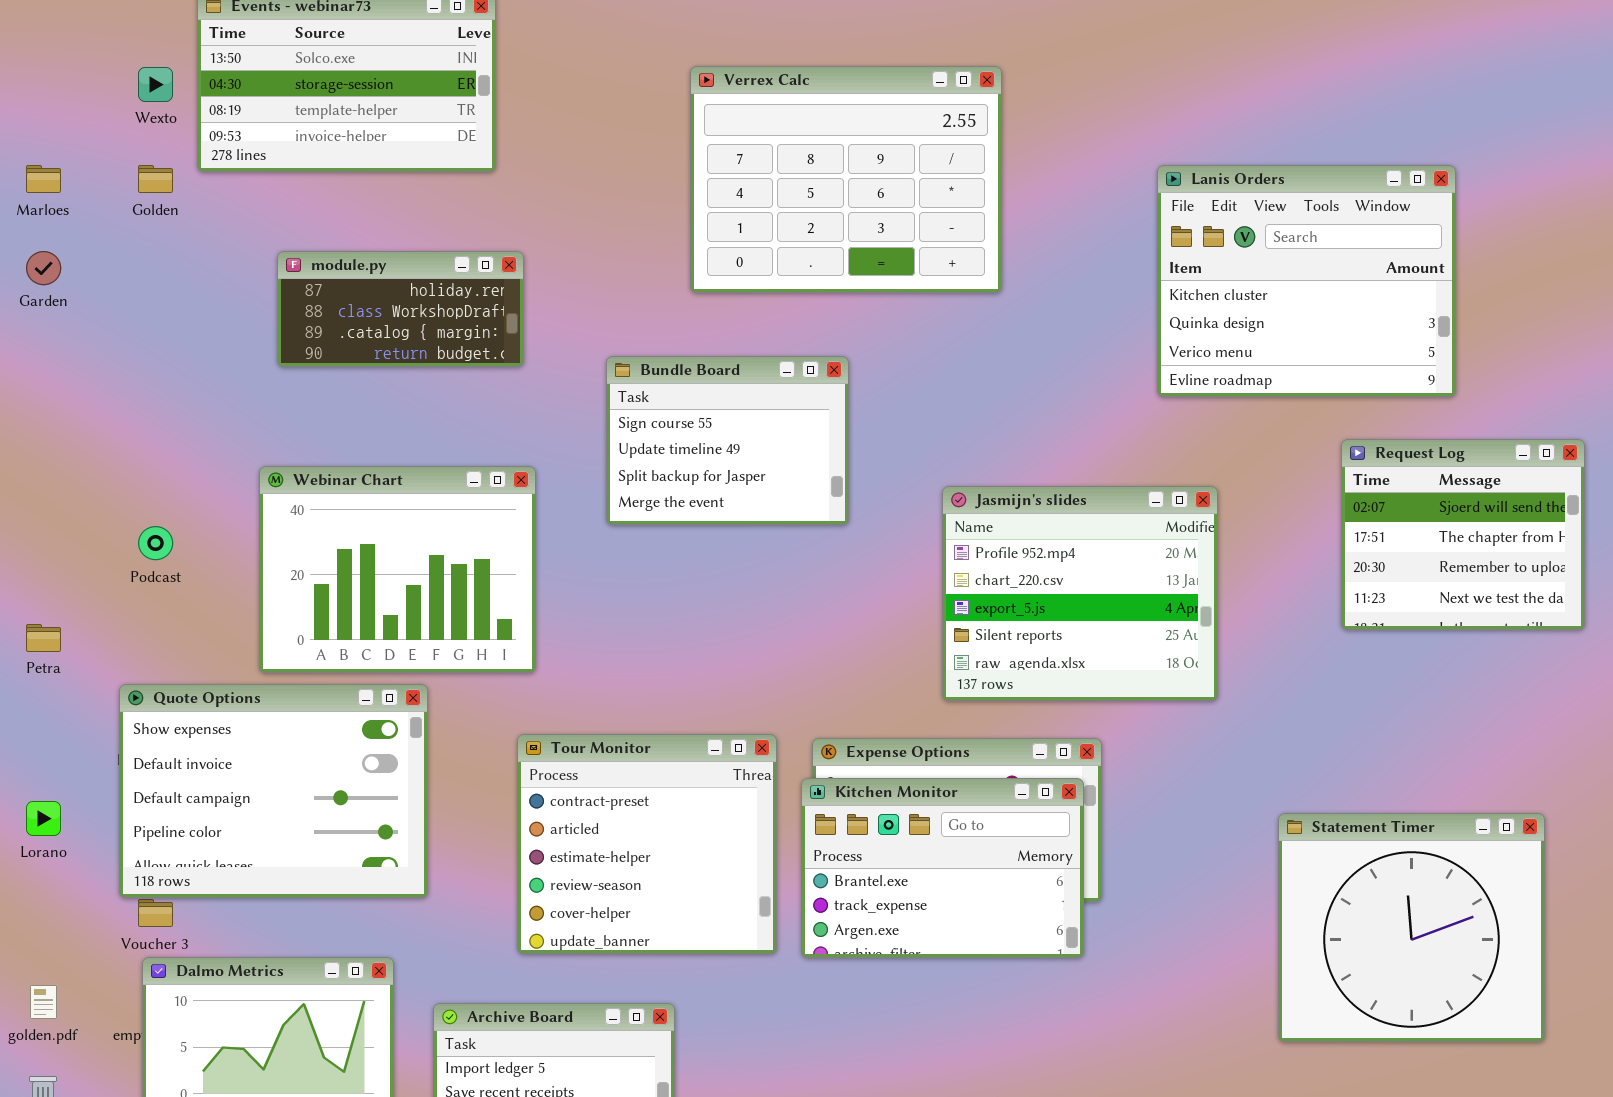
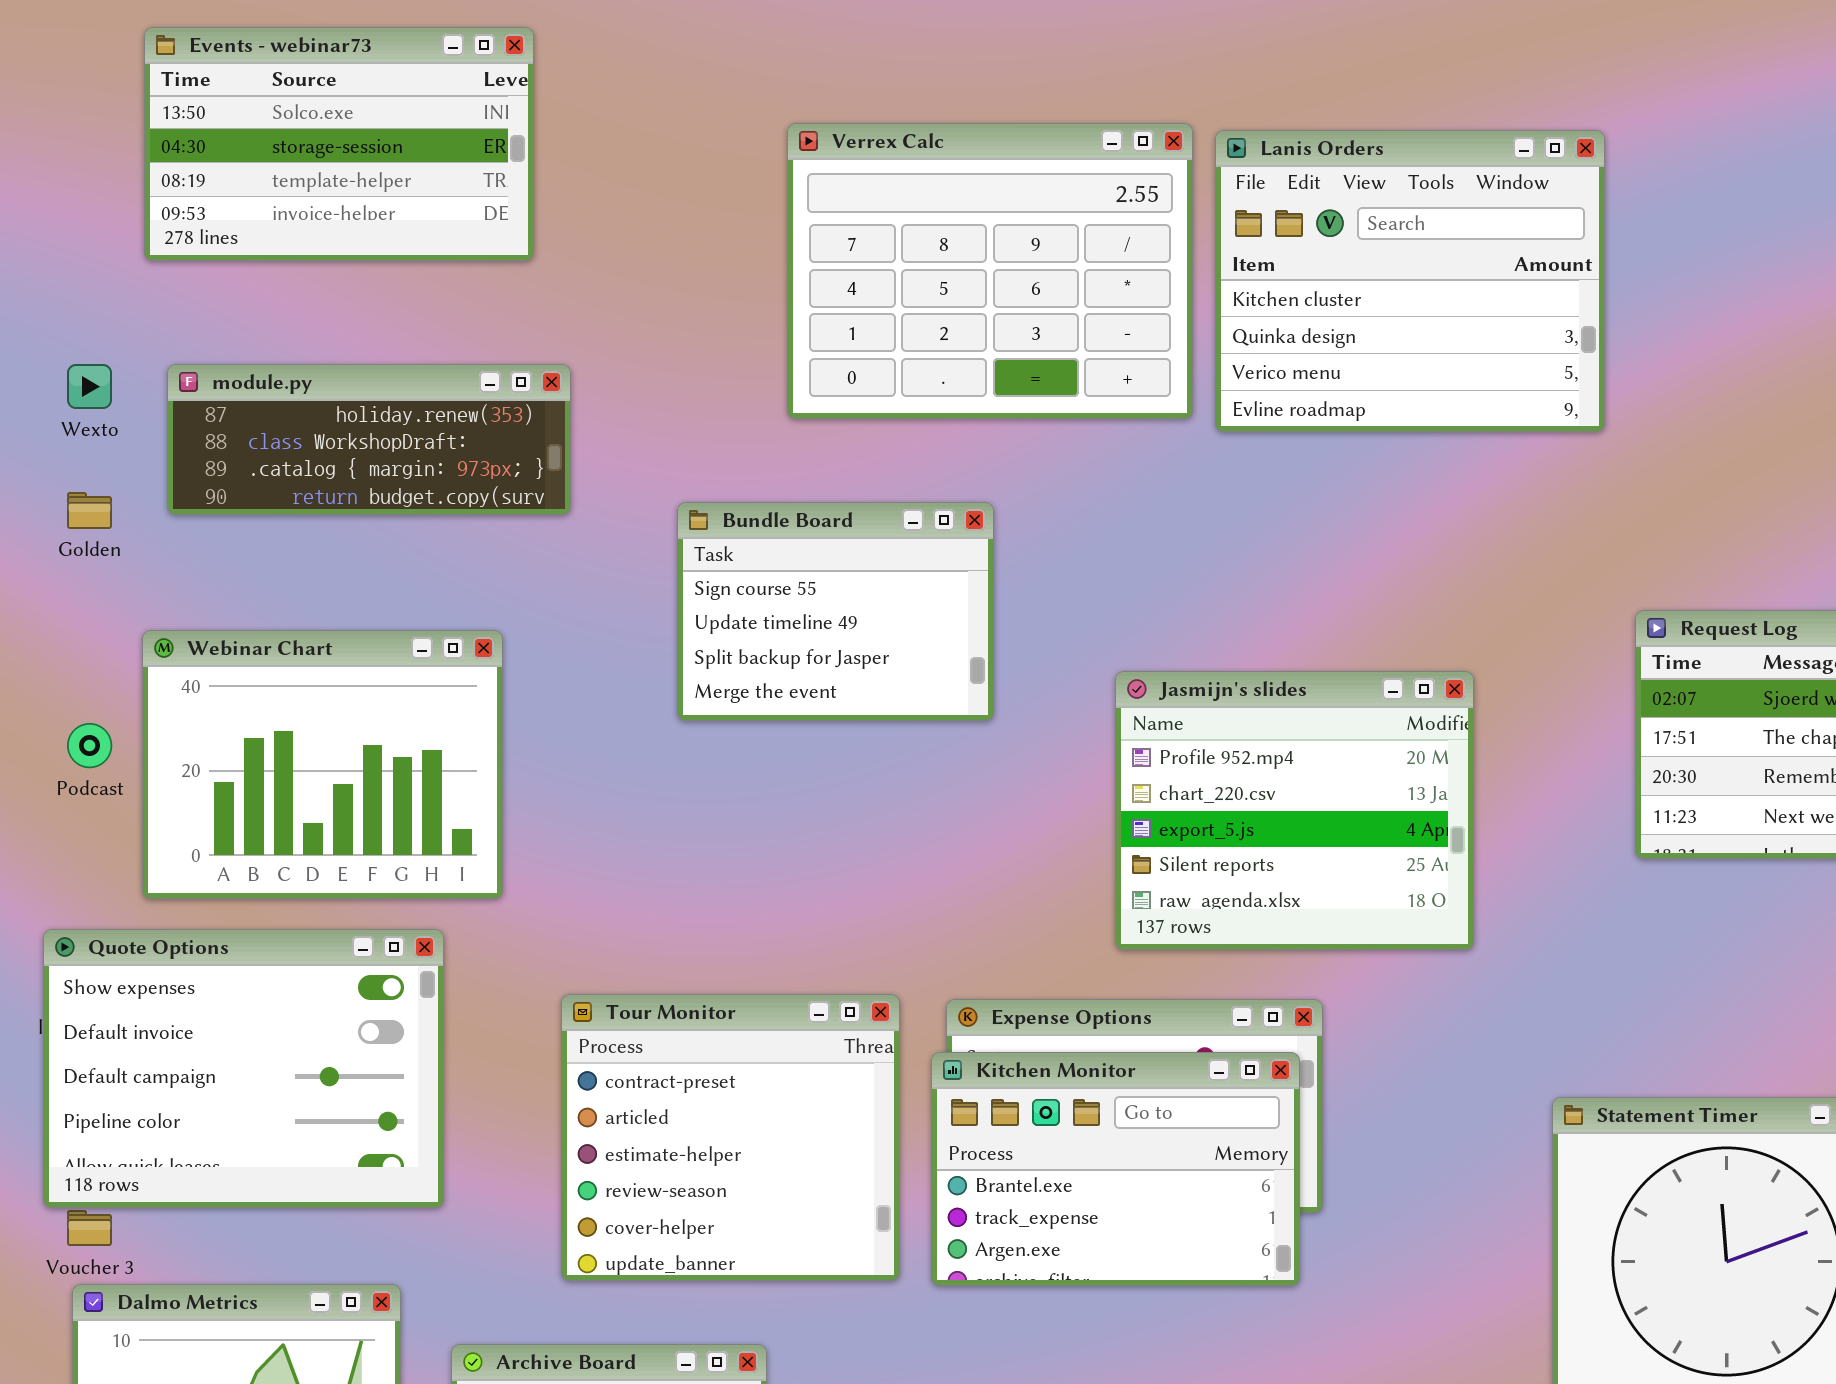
Wexto: [138,67,173,102] -> [67,364,112,409], moved
Golden: [138,165,173,193] -> [67,492,112,529], moved
Lanis Orders: [1157,165,1456,397] -> [1215,130,1605,432], moved
module.py: [277,251,524,367] -> [167,364,571,515], resized
Webinar Chart: [259,466,536,673] -> [142,630,503,899], moved

